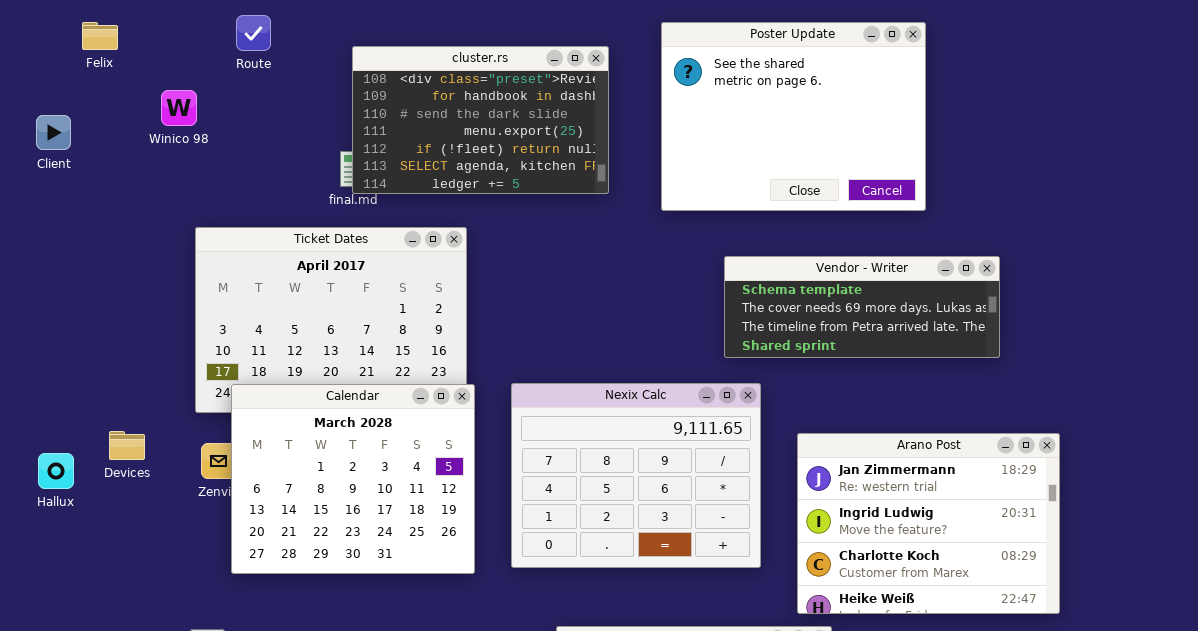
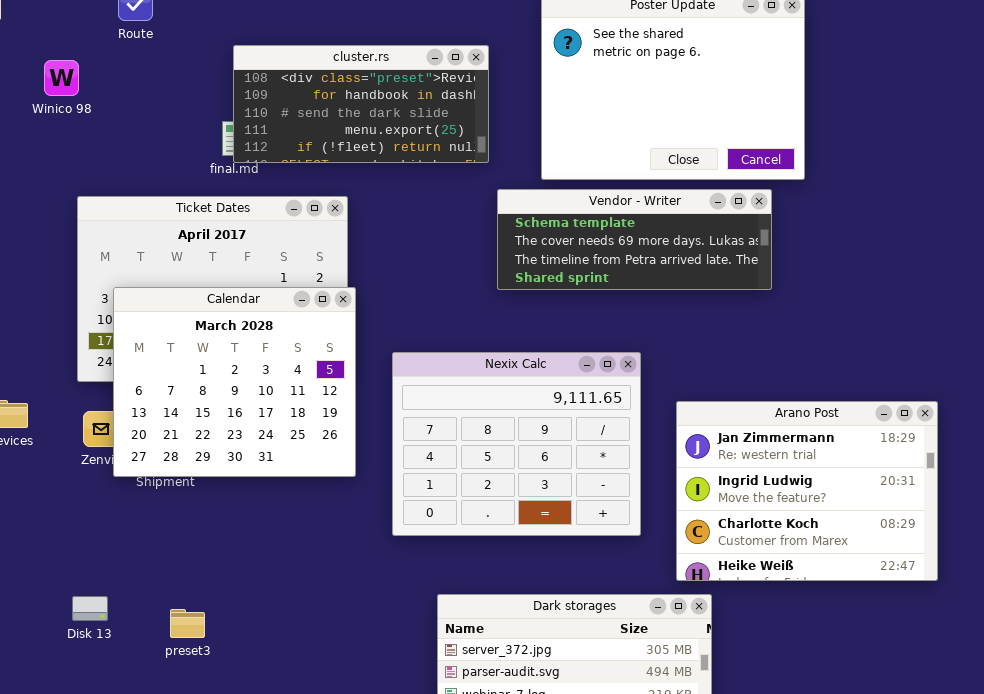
cluster.rs: [352,46,609,194] -> [233,45,489,163], resized
Vendor - Writer: [724,256,1000,358] -> [497,189,772,290], moved
Calendar: [231,384,475,574] -> [113,287,356,477], moved

